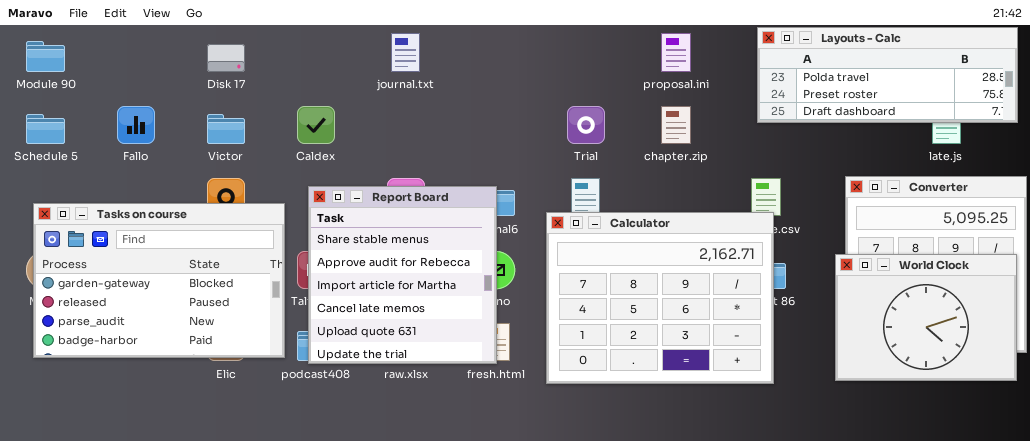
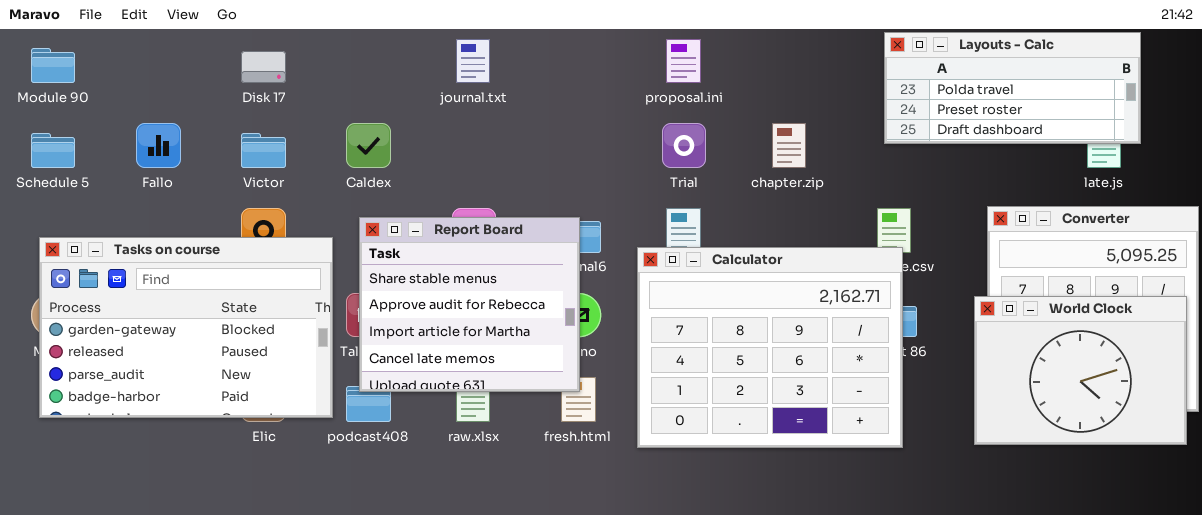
Layouts - Calc: [757,27,1018,123] -> [884,32,1141,144], resized
proposal.ini: [661,33,691,72] -> [666,39,701,83], moved
Report Board: [308,186,497,364] -> [359,217,580,392], resized

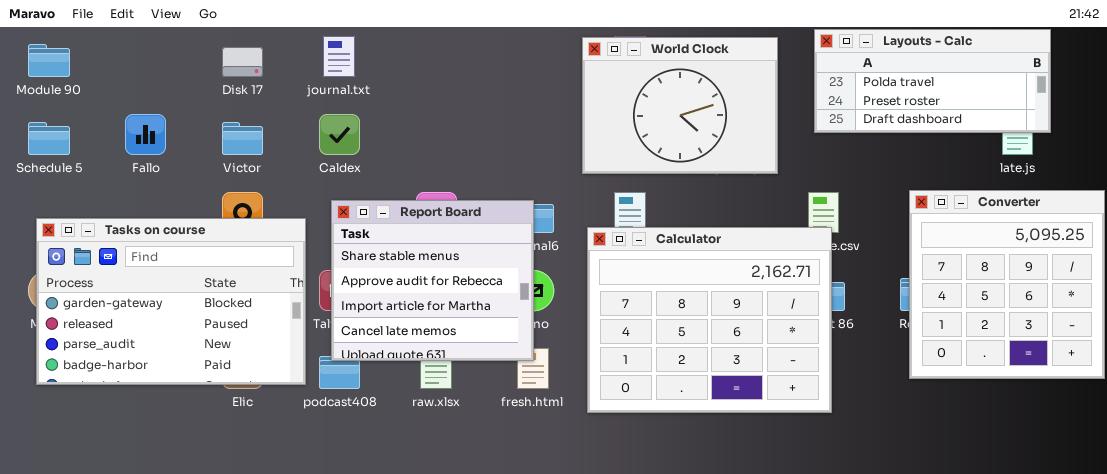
journal.txt: [456,39,490,83] -> [323,36,355,77], moved
World Clock: [974,296,1187,445] -> [582,37,778,174], moved

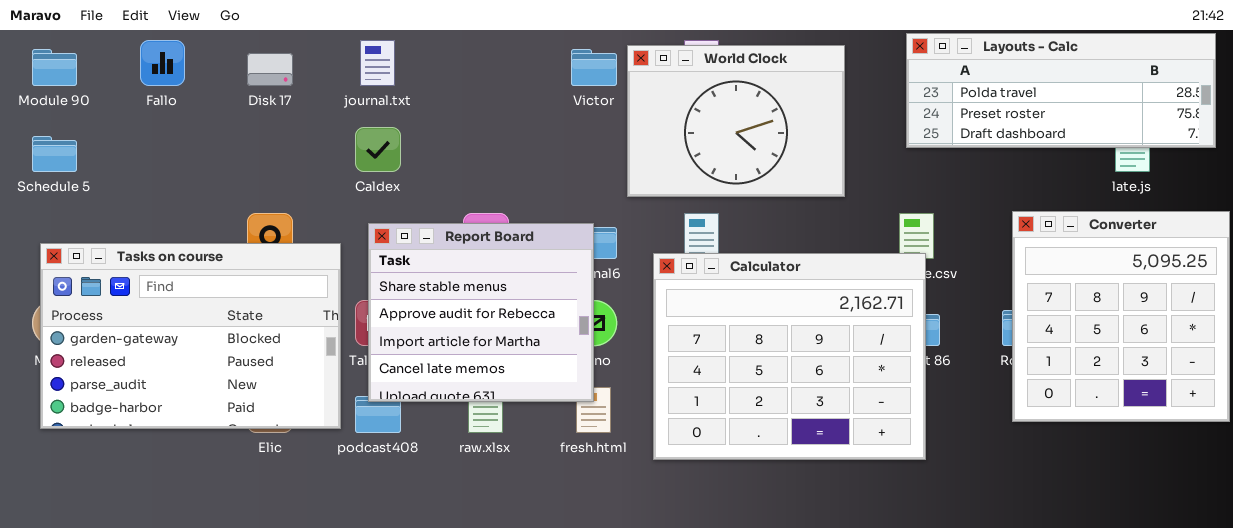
Layouts - Calc: [814,29,1051,133] -> [906,33,1216,148], resized
World Clock: [582,37,778,174] -> [627,45,845,197], moved
Fallo: [125,114,166,155] -> [140,40,185,86], moved
Victor: [222,122,263,155] -> [571,49,617,86], moved

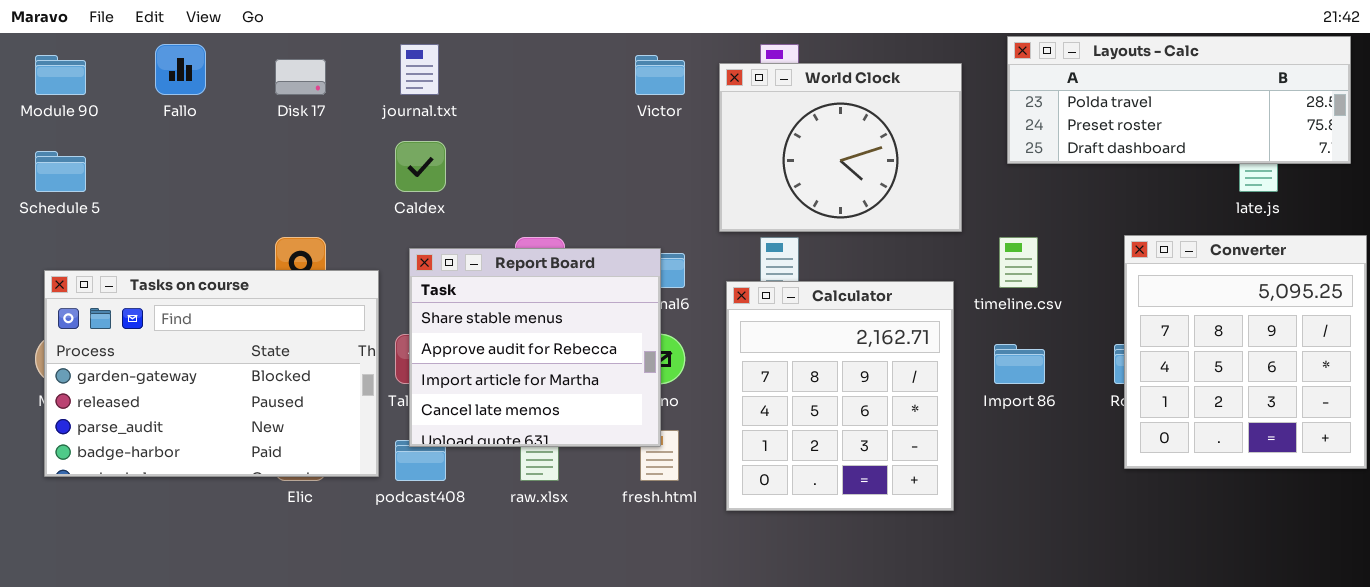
World Clock: [627,45,845,197] -> [719,63,962,232], moved
Calculator: [653,253,926,460] -> [726,281,954,511], resized

